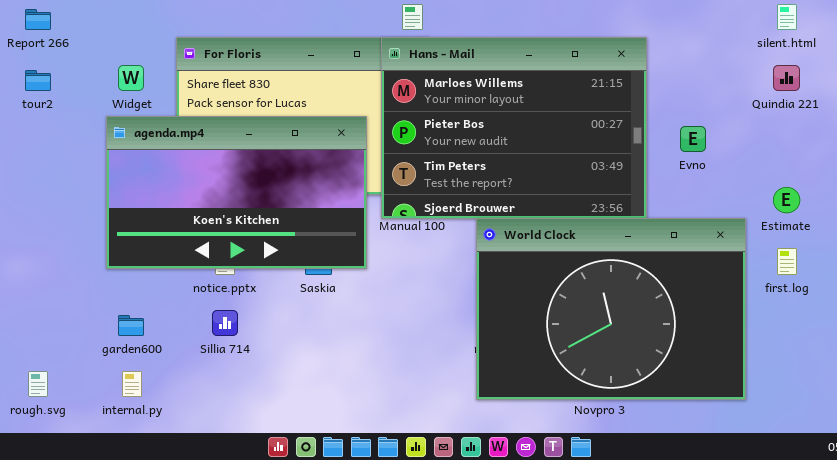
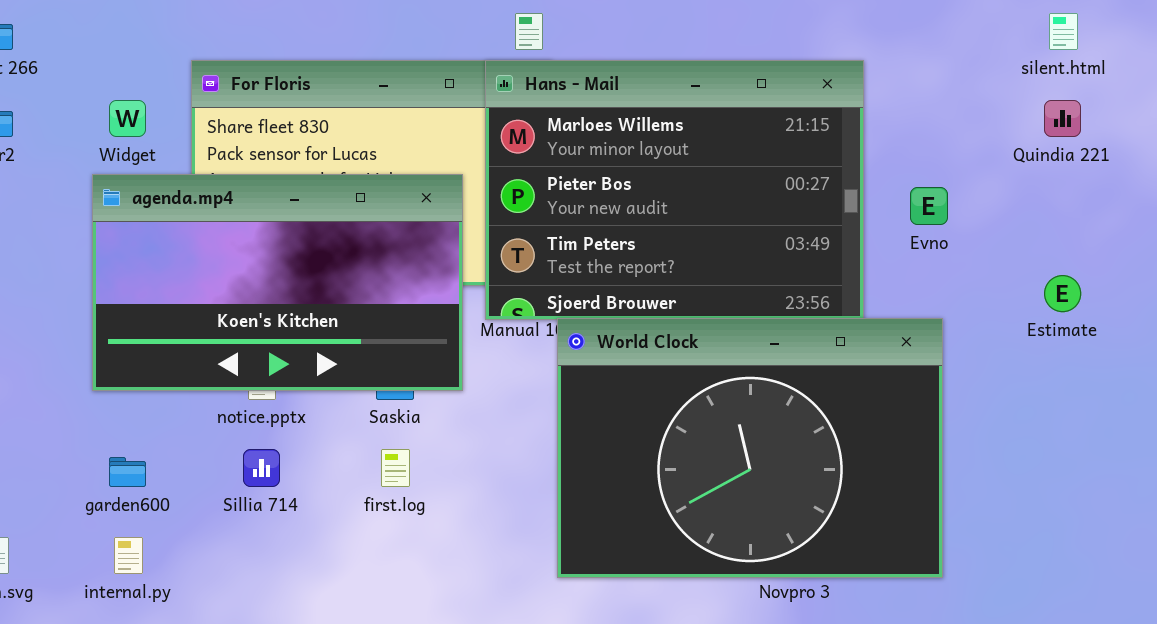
World Clock: [476,218,746,400] -> [557,318,943,578], moved
first.log: [777,248,797,275] -> [381,449,410,487], moved

